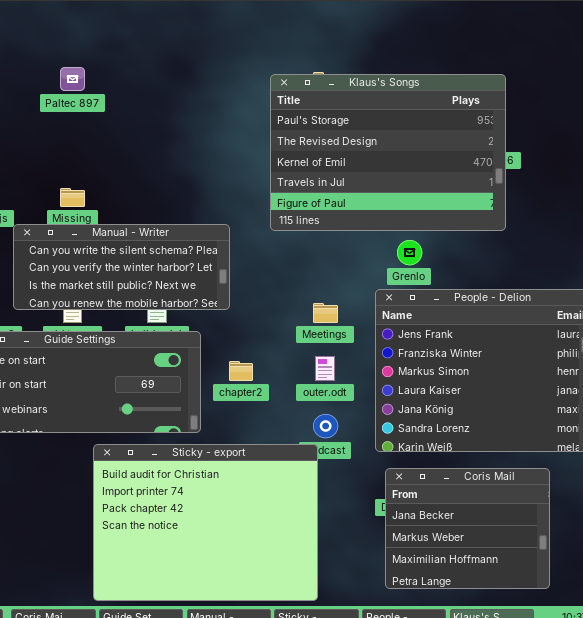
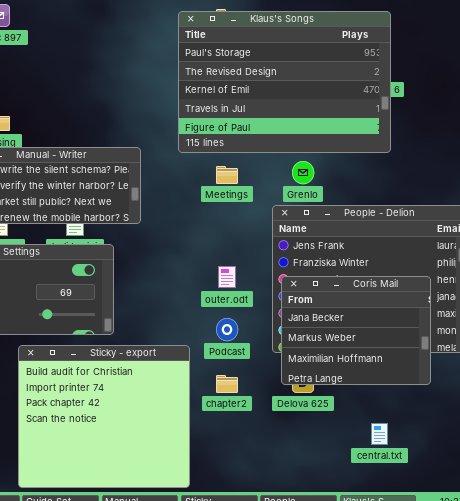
Meetings: [313,303,338,323] -> [216,166,238,184], moved
chapter2: [229,361,253,381] -> [216,375,238,393], moved
Sticky - export: [93,444,318,601] -> [18,345,190,488], resized
Coris Mail: [385,468,550,589] -> [281,276,431,385], moved

